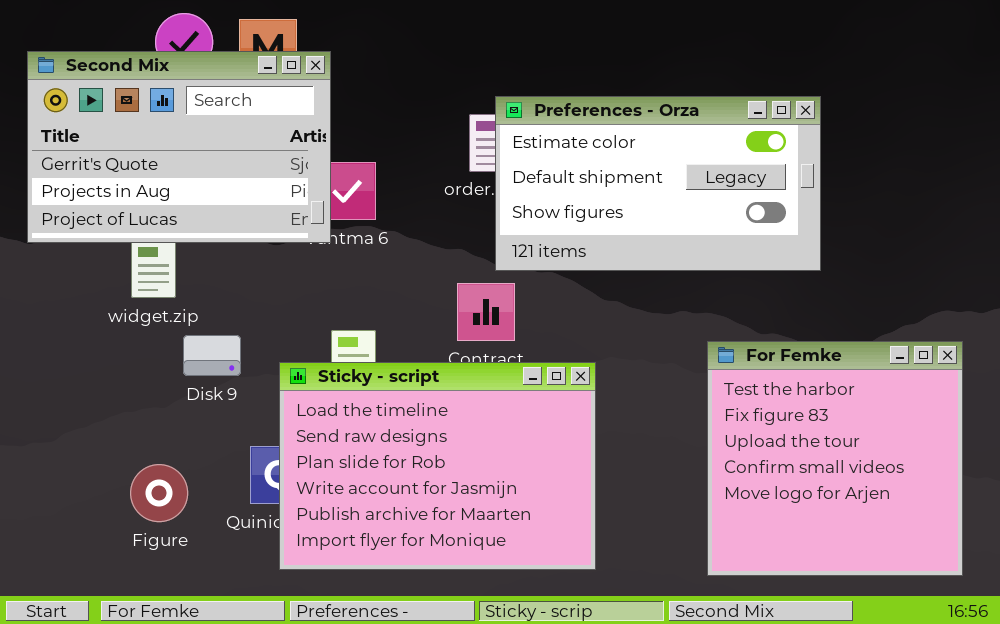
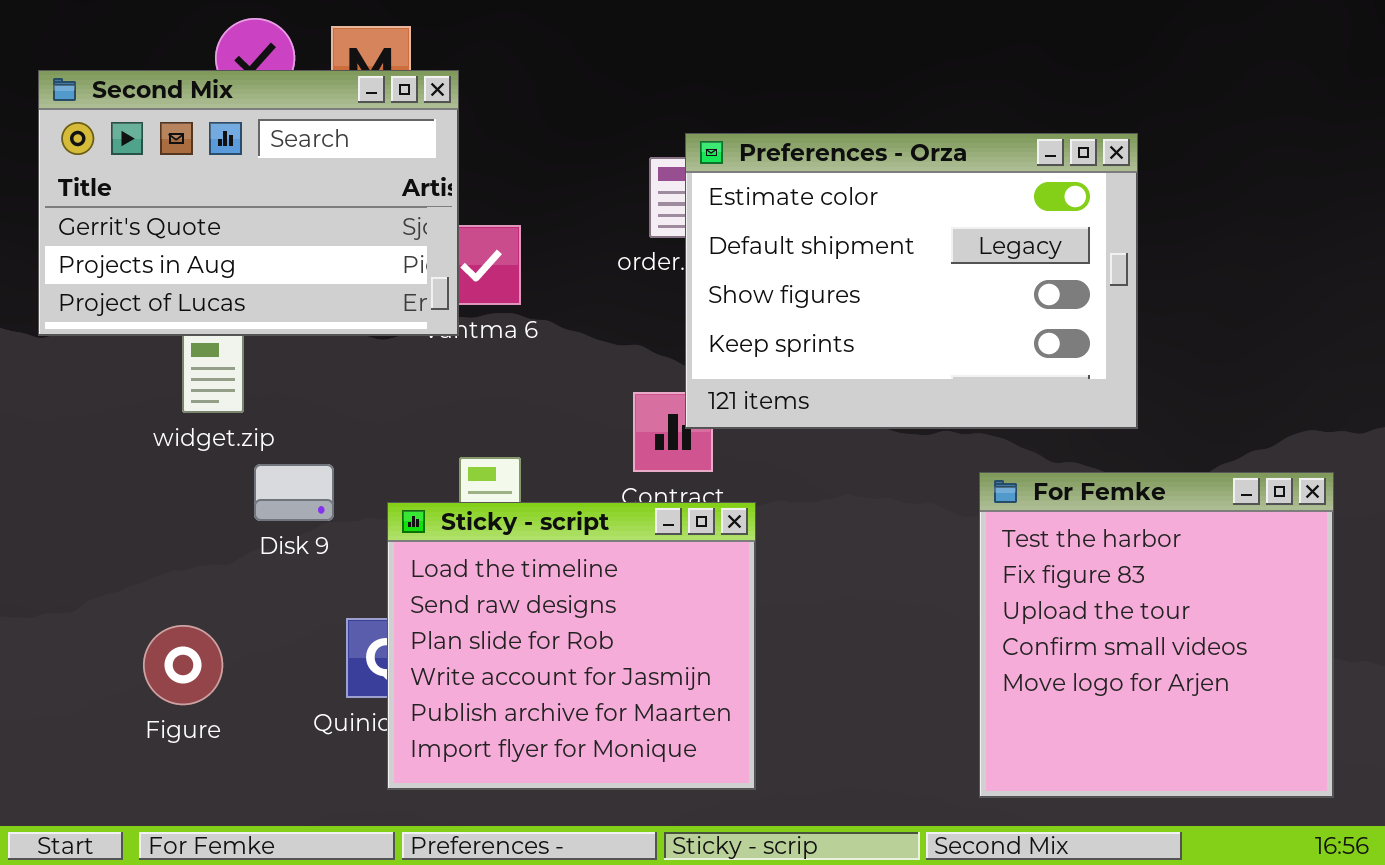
Preferences - Orza: [495,96,821,271] -> [685,133,1138,429], resized
Sticky - script: [279,362,596,570] -> [387,502,756,790], resized
Figure: [130,464,188,522] -> [143,625,223,705], moved

